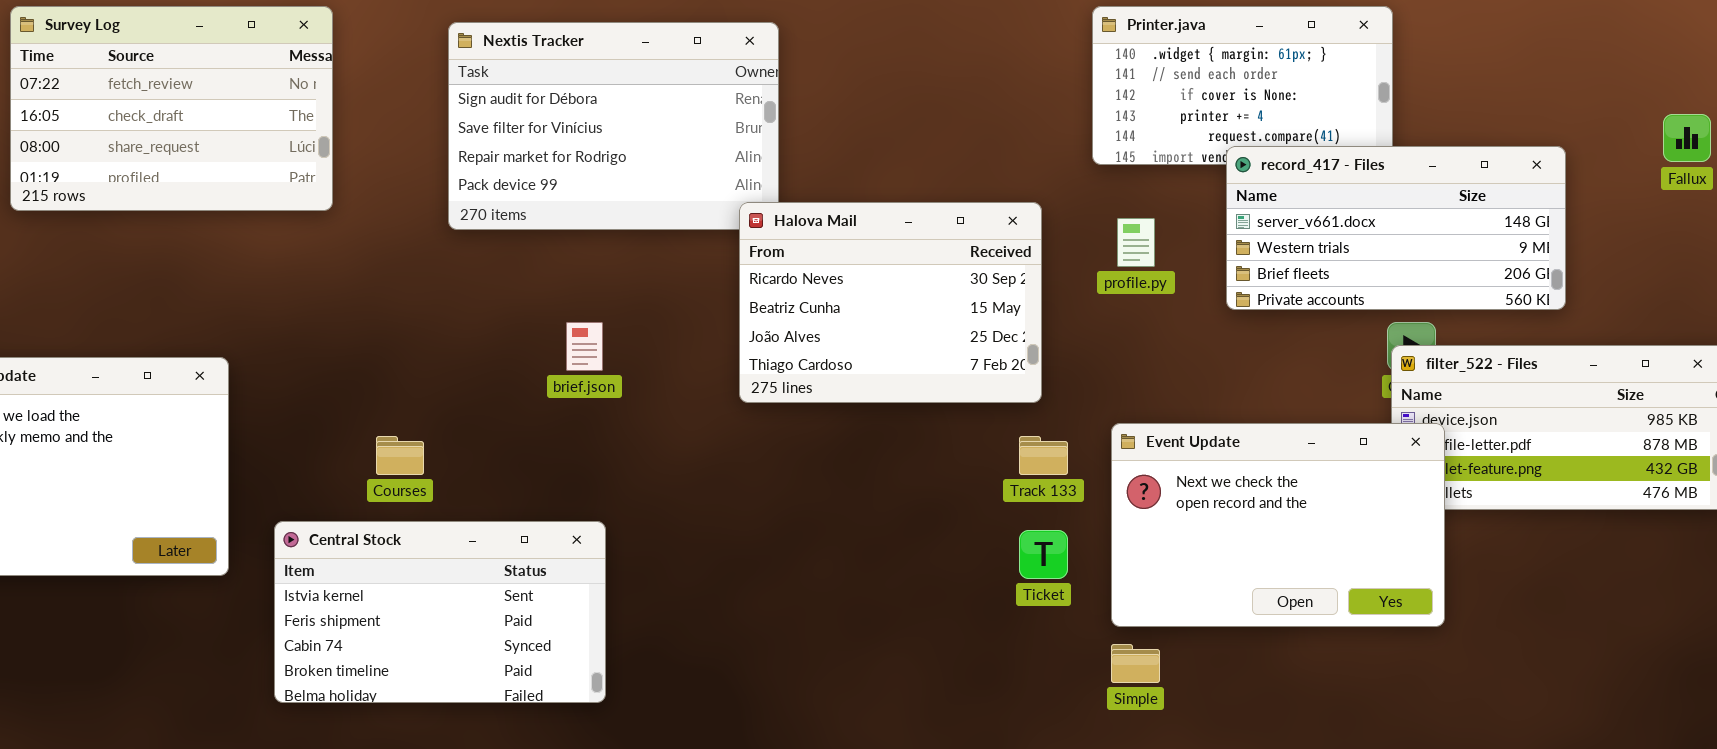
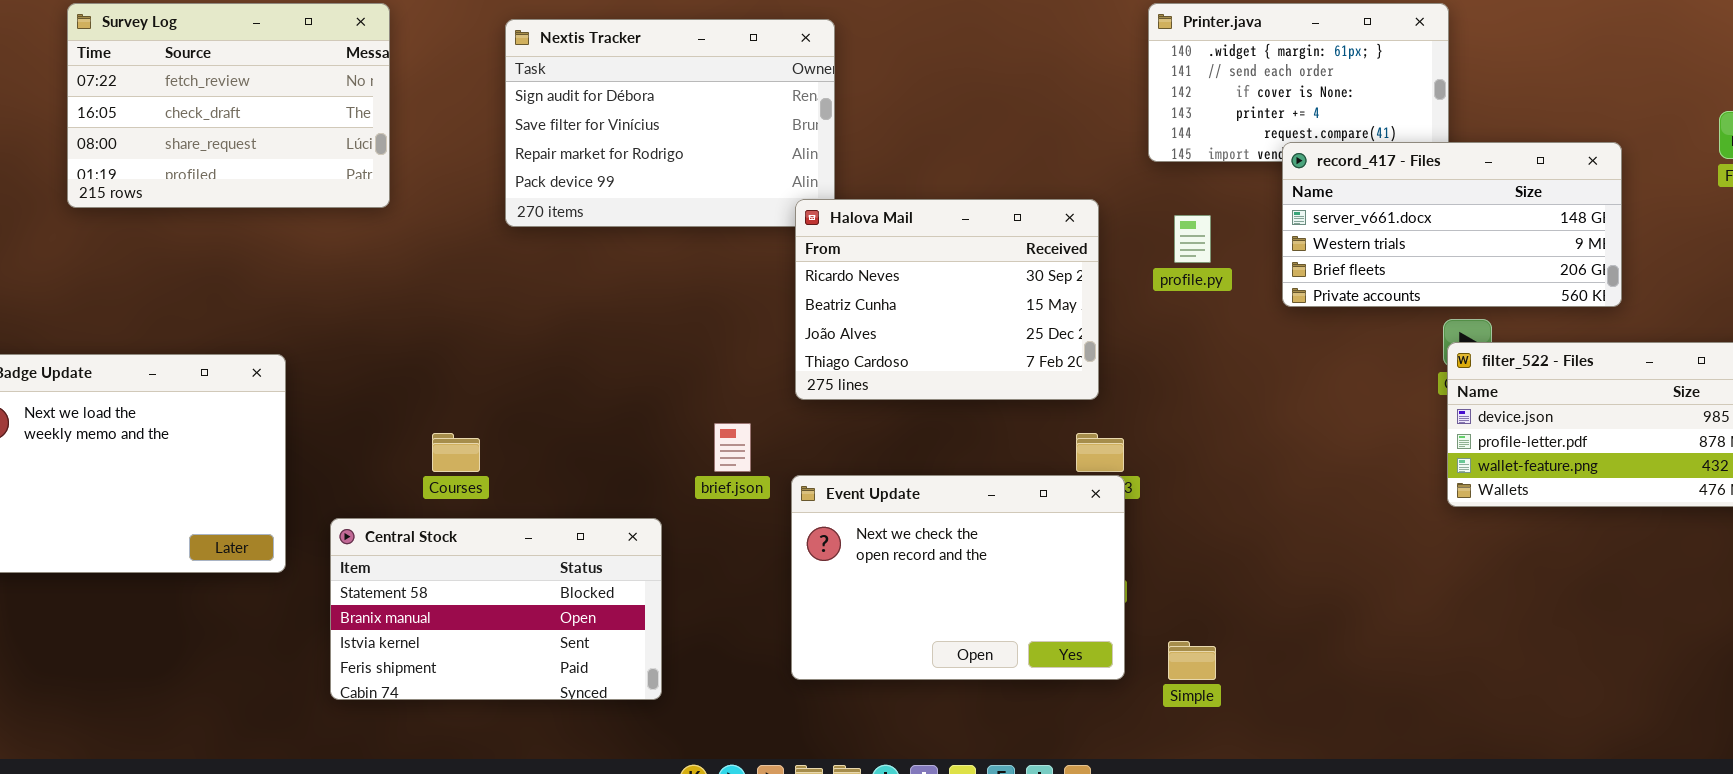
brief.json: [566,322,603,371] -> [714,423,751,472], moved
Event Update: [1111,423,1445,627] -> [791,475,1125,680], moved
Central Stock: [274,521,606,703] -> [330,518,662,700], scrolled up 2 rows

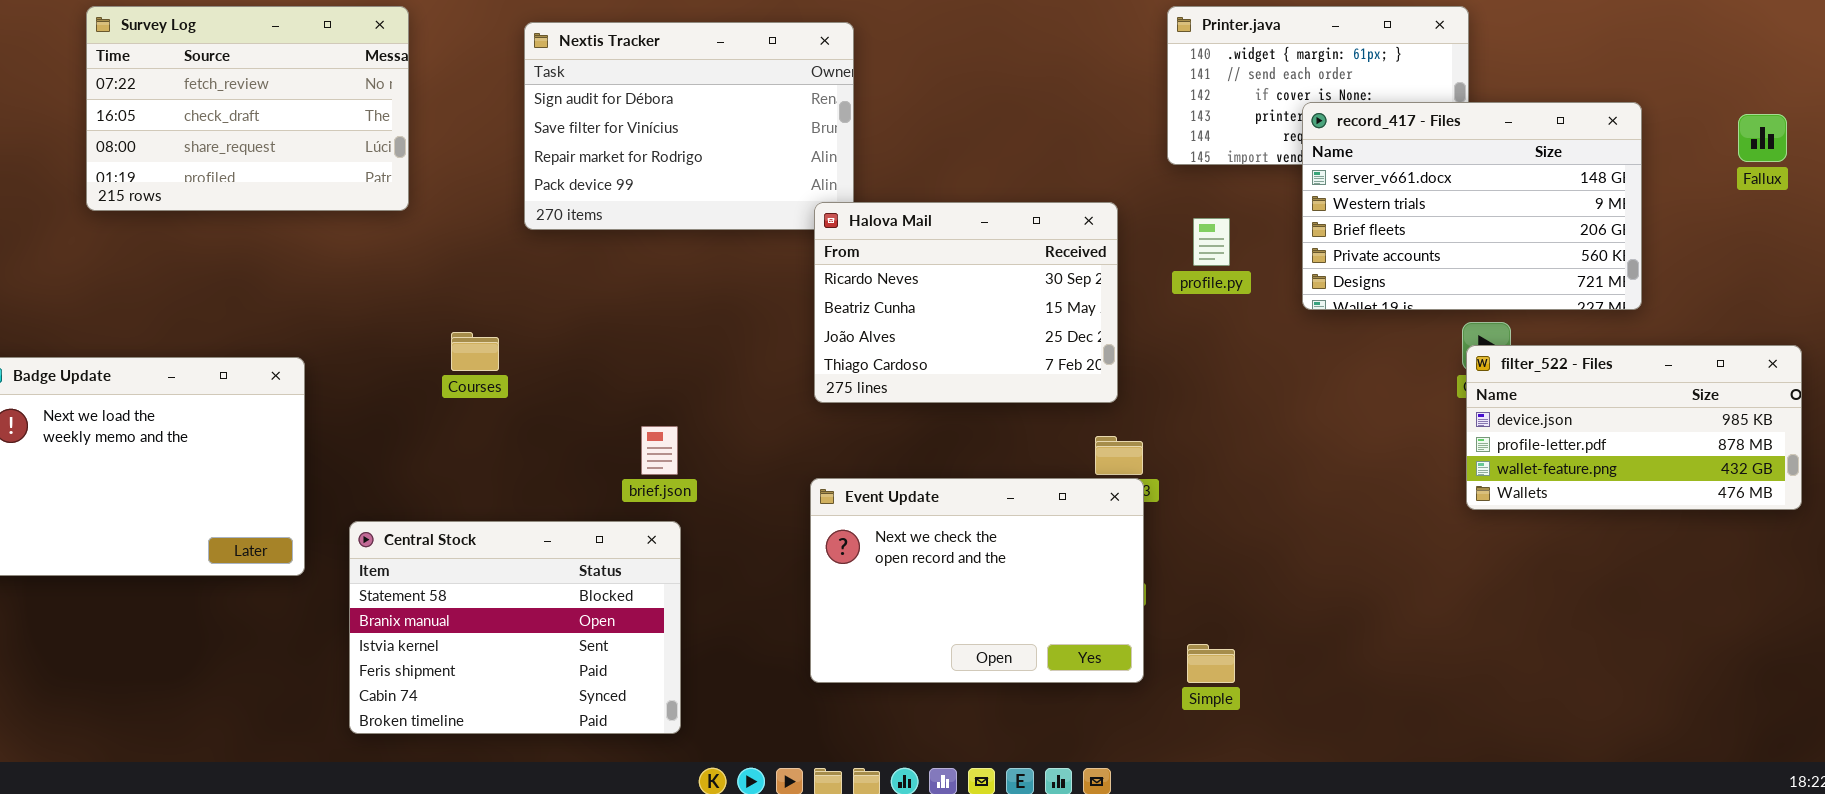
record_417 - Files: [1282,142,1622,307] -> [1302,102,1642,310], resized
brief.json: [714,423,751,472] -> [641,426,678,475], moved
Courses: [432,433,480,472] -> [451,332,499,371], moved
Central Stock: [330,518,662,700] -> [349,521,681,734], resized

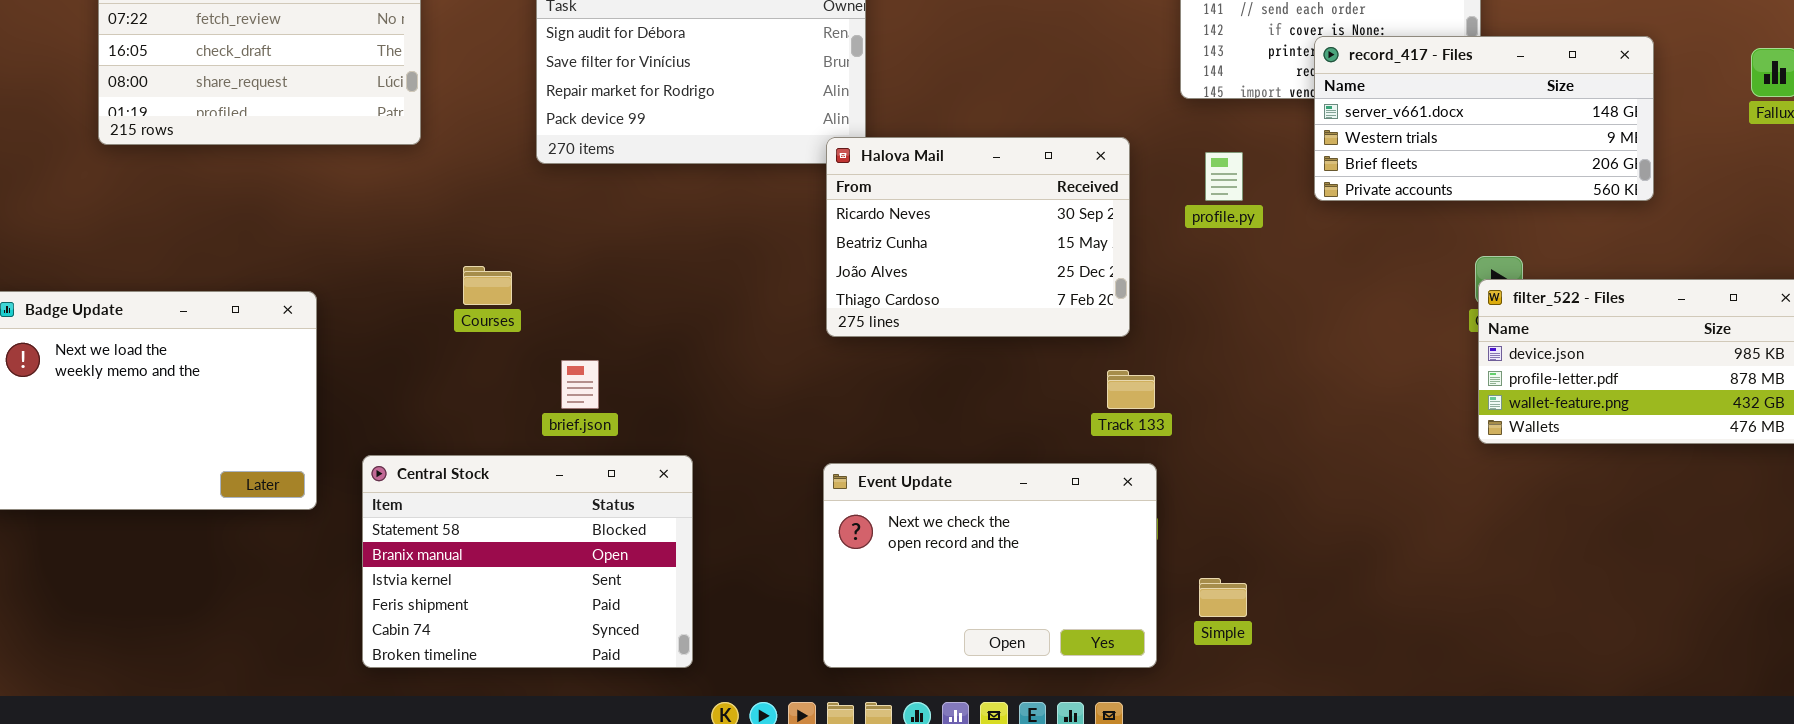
record_417 - Files: [1302,102,1642,310] -> [1314,36,1654,201], resized
brief.json: [641,426,678,475] -> [561,360,599,409], moved
Event Update: [810,478,1144,683] -> [823,463,1157,668], moved

